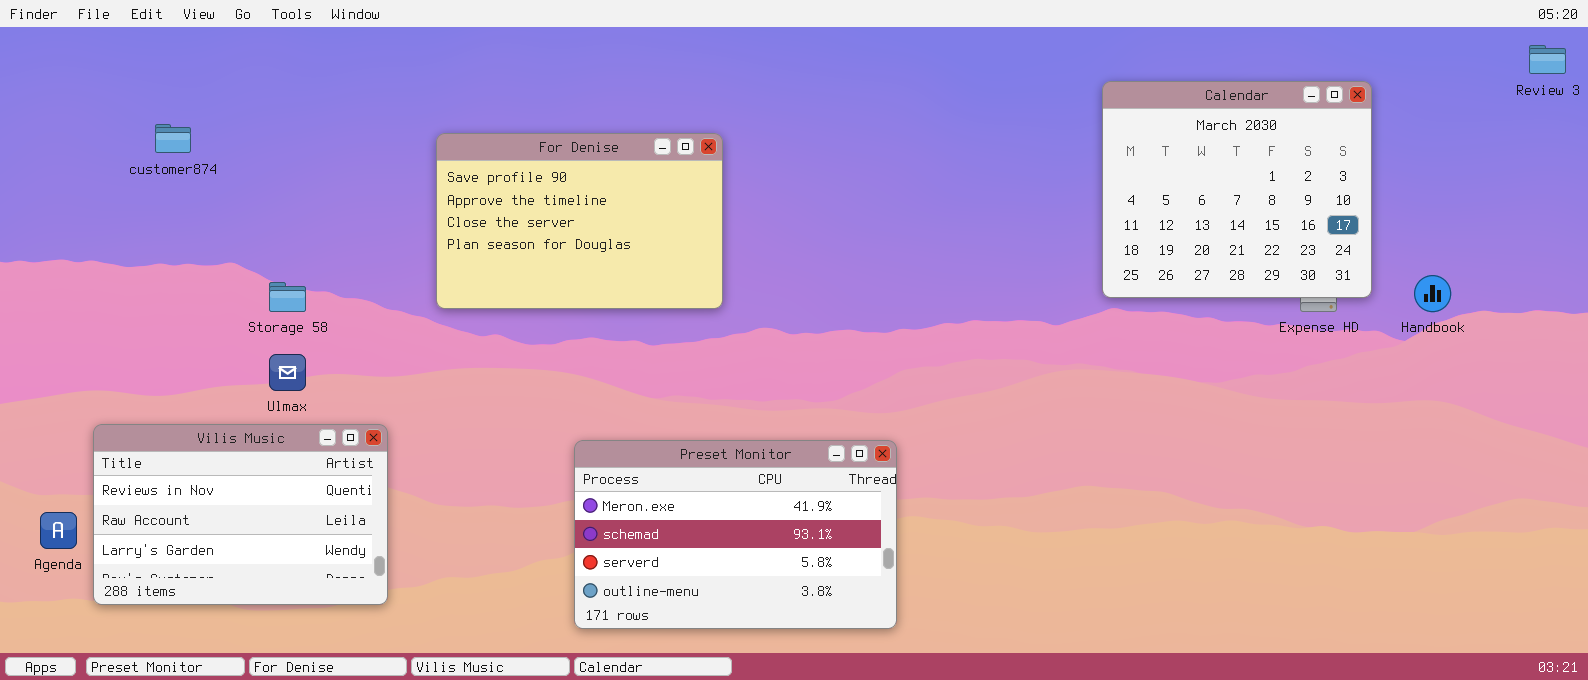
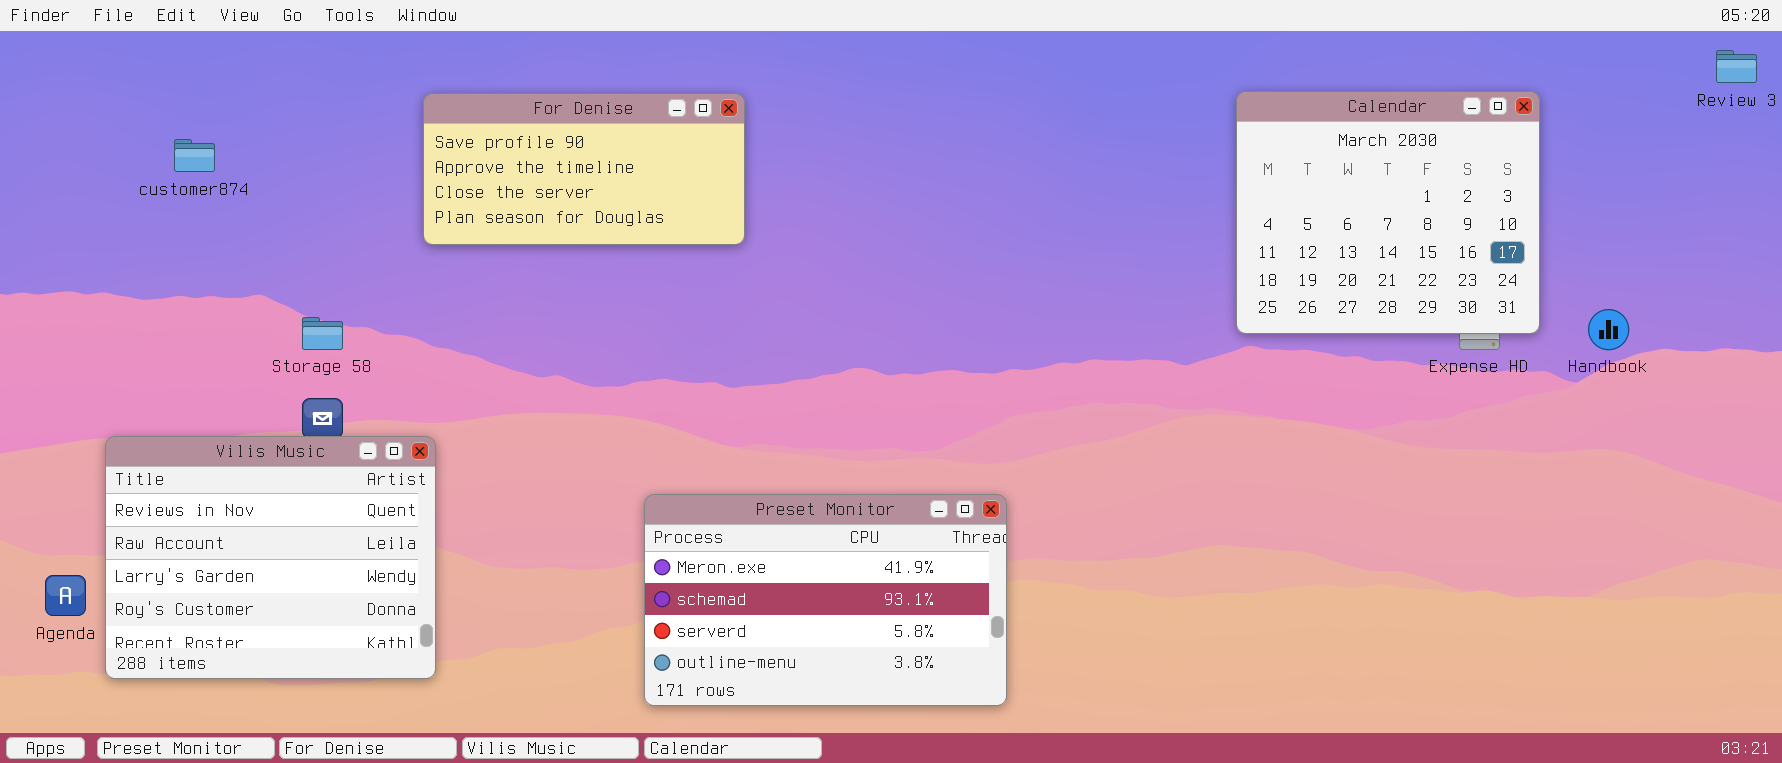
For Denise: [436,133,723,309] -> [423,93,745,245], moved, resized
Vilis Music: [93,424,388,605] -> [105,436,436,679], resized

